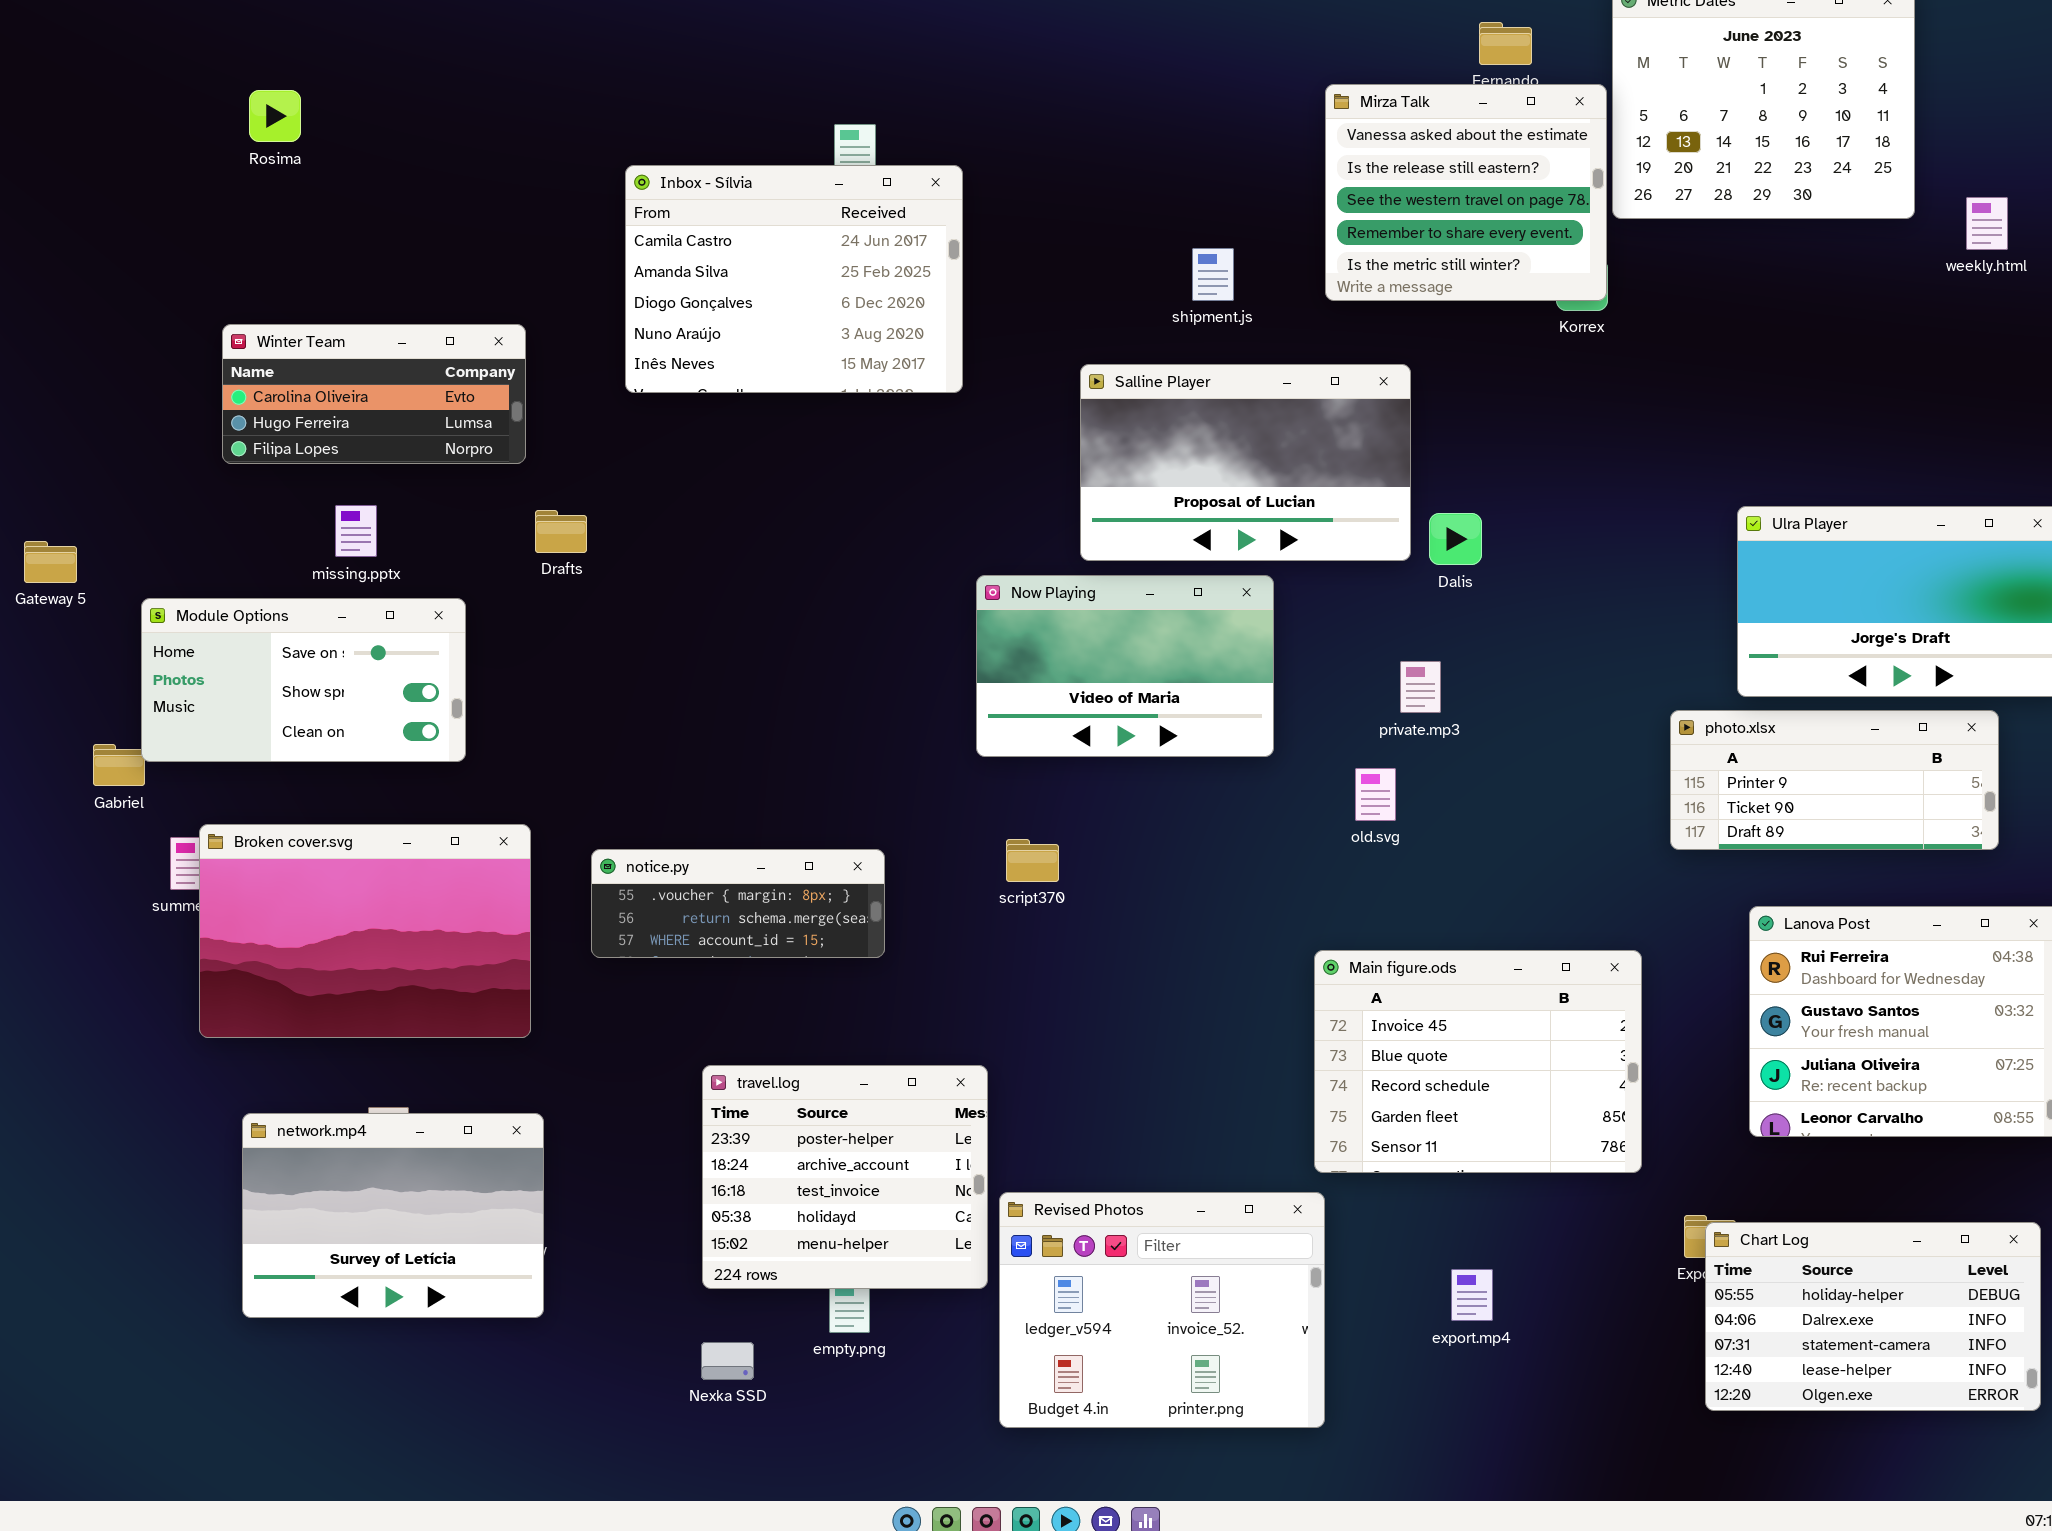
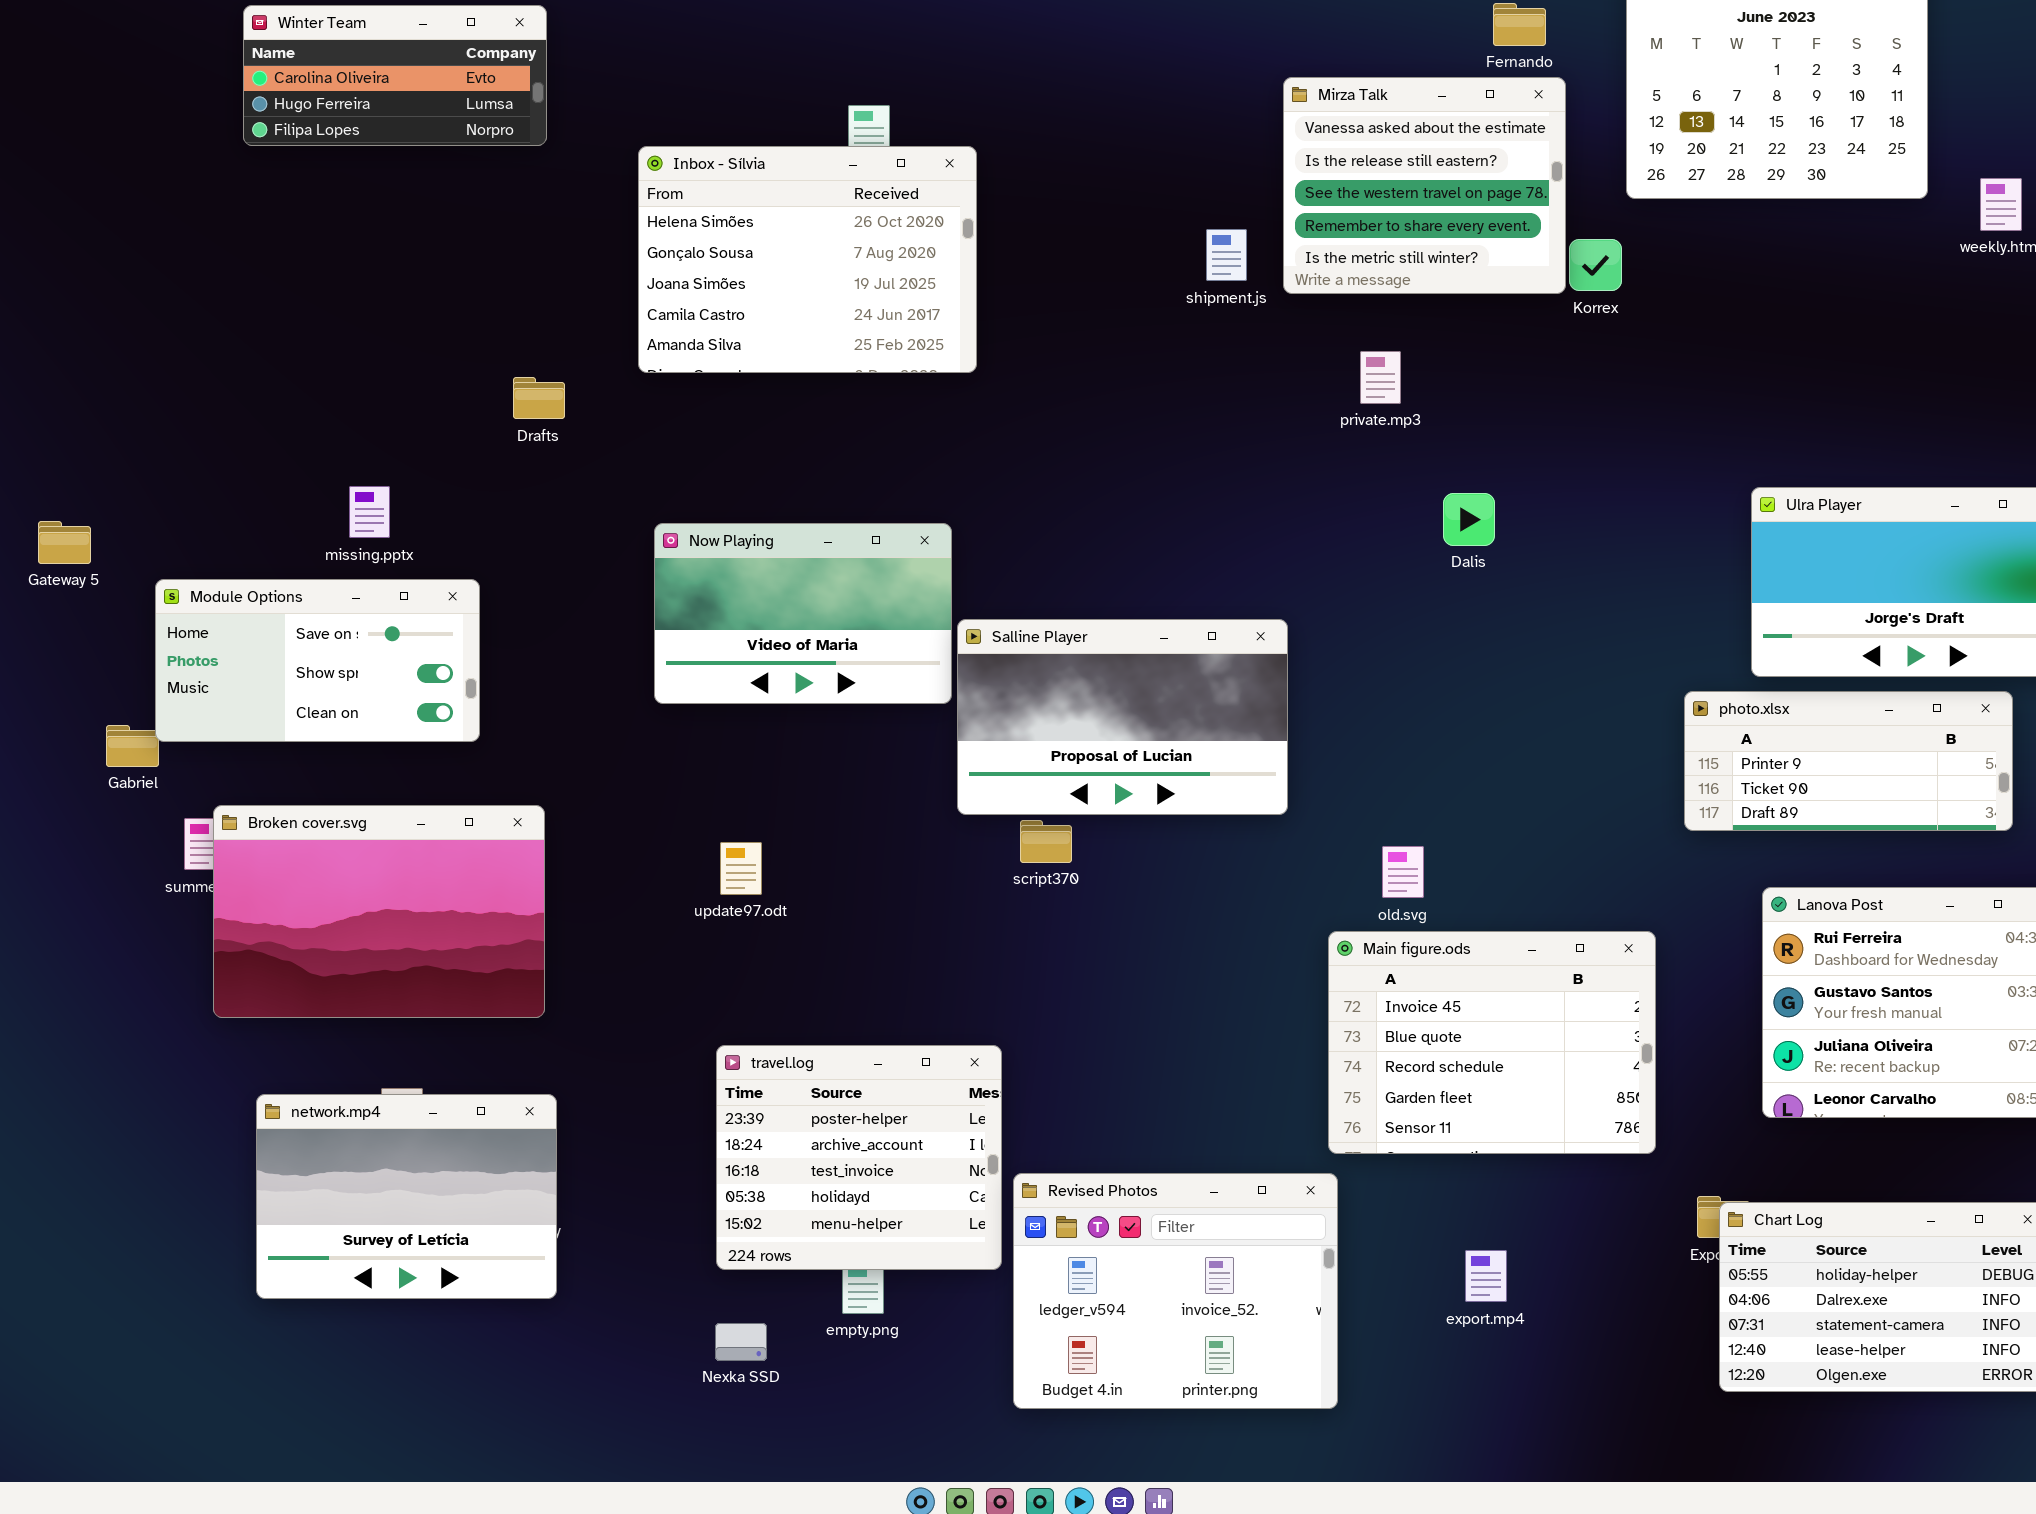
Mirza Talk: [1325,84,1607,301] -> [1283,77,1566,294], moved
Inbox - Sílvia: [625,165,963,393] -> [638,146,977,373], scrolled up 3 rows
Winter Team: [222,324,526,464] -> [243,5,547,146], moved
Salline Player: [1080,364,1411,561] -> [957,619,1288,815], moved
Drafts: [535,510,587,553] -> [513,377,565,419], moved
Now Playing: [976,575,1274,757] -> [654,523,952,704], moved
private.mp3: [1400,661,1441,713] -> [1360,351,1401,404], moved
old.svg: [1355,768,1396,821] -> [1382,846,1424,898], moved
notice.py: [591,849,885,958] -> none, closed

